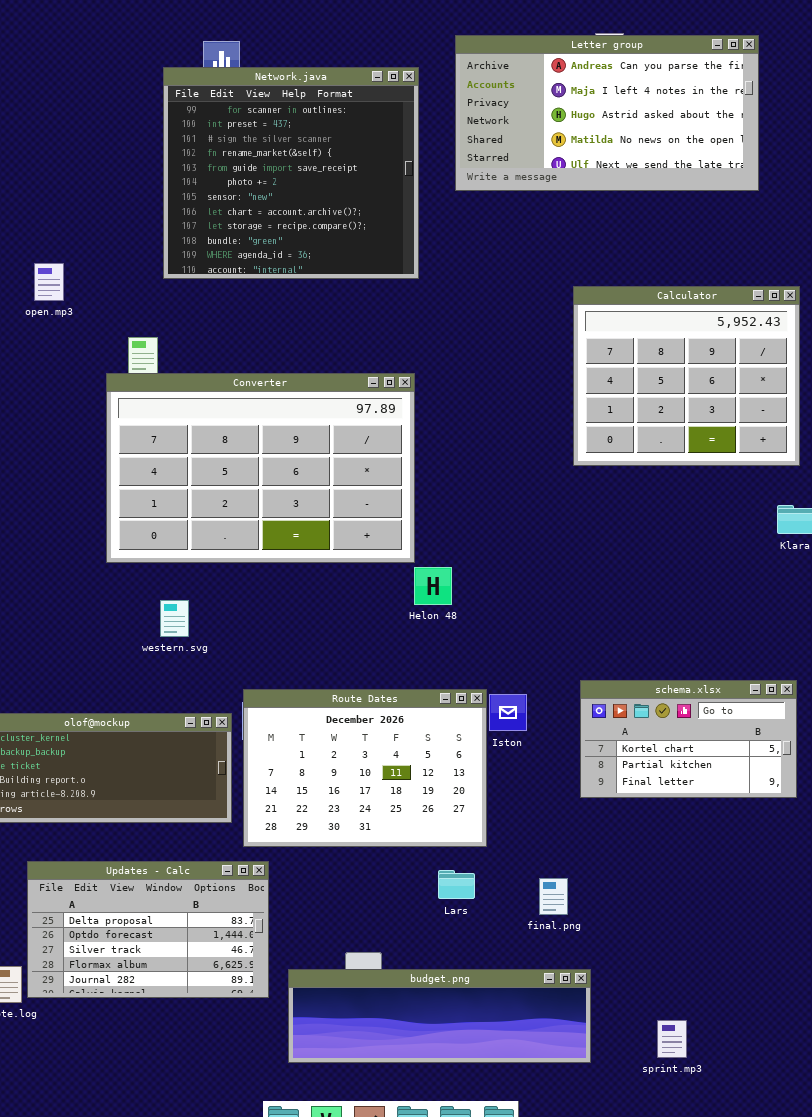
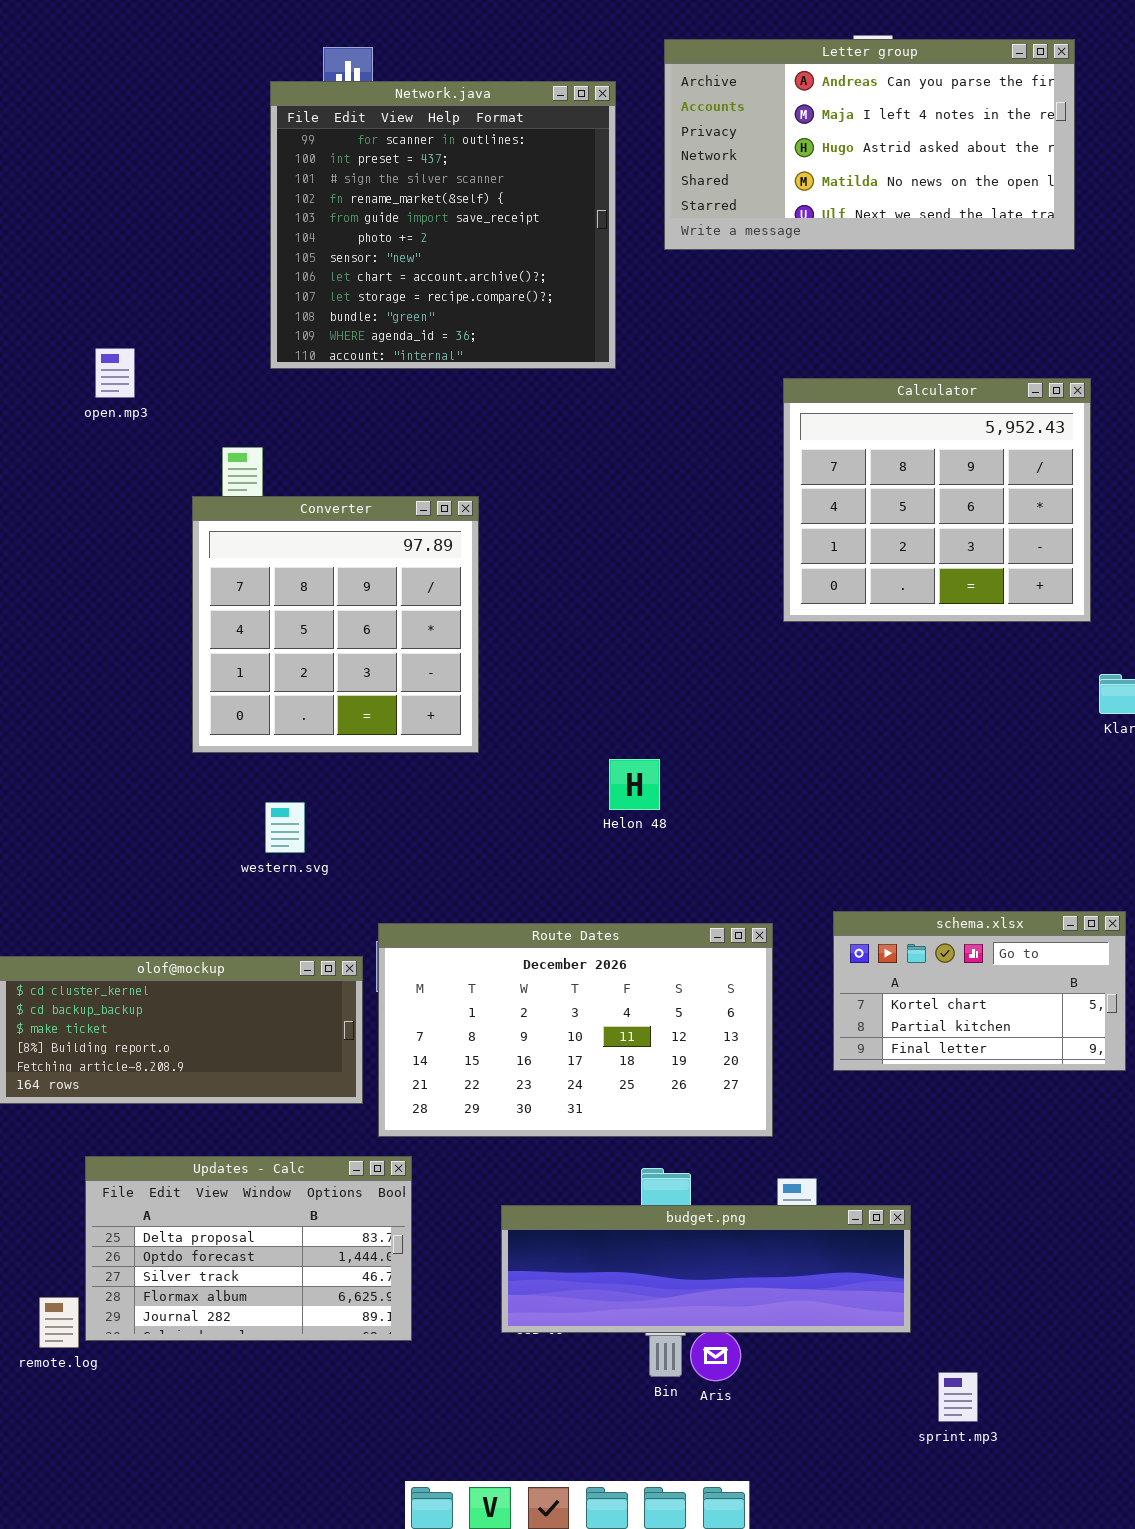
Calculator: [573,286,800,466] -> [783,378,1091,622], moved
Converter: [106,373,415,563] -> [192,496,479,753], resized
Route Dates: [243,689,487,847] -> [378,923,773,1137], resized
budget.png: [288,969,591,1063] -> [501,1205,911,1333], moved

